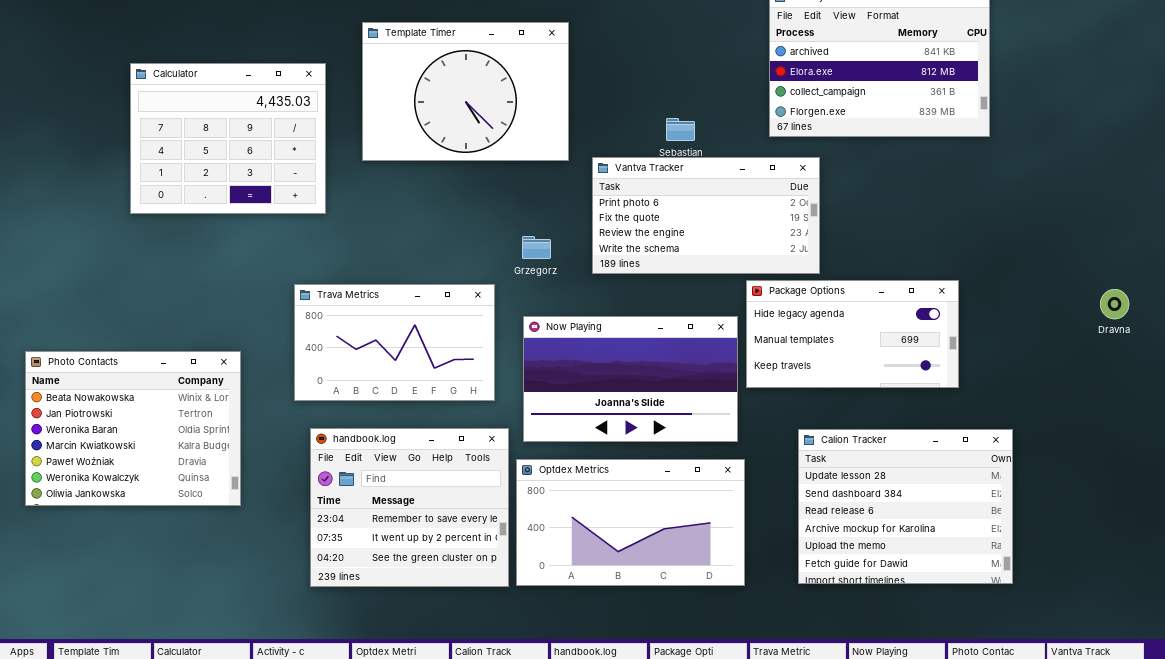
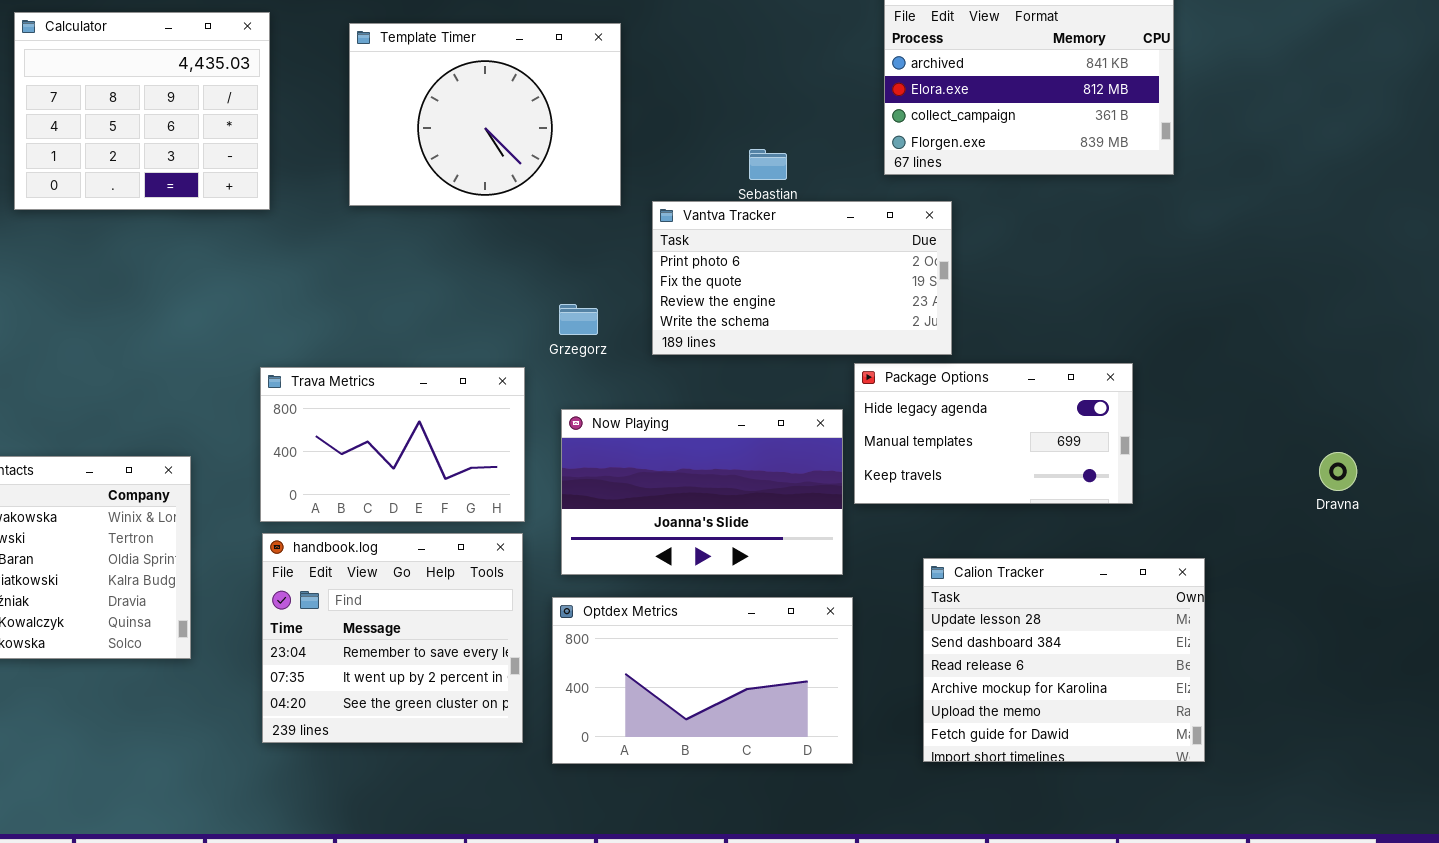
Calculator: [130,63,326,214] -> [14,12,270,210], moved
Dravna: [1100,289,1129,319] -> [1319,452,1357,491], moved
handbook.log: [310,428,509,587] -> [262,533,523,743], moved

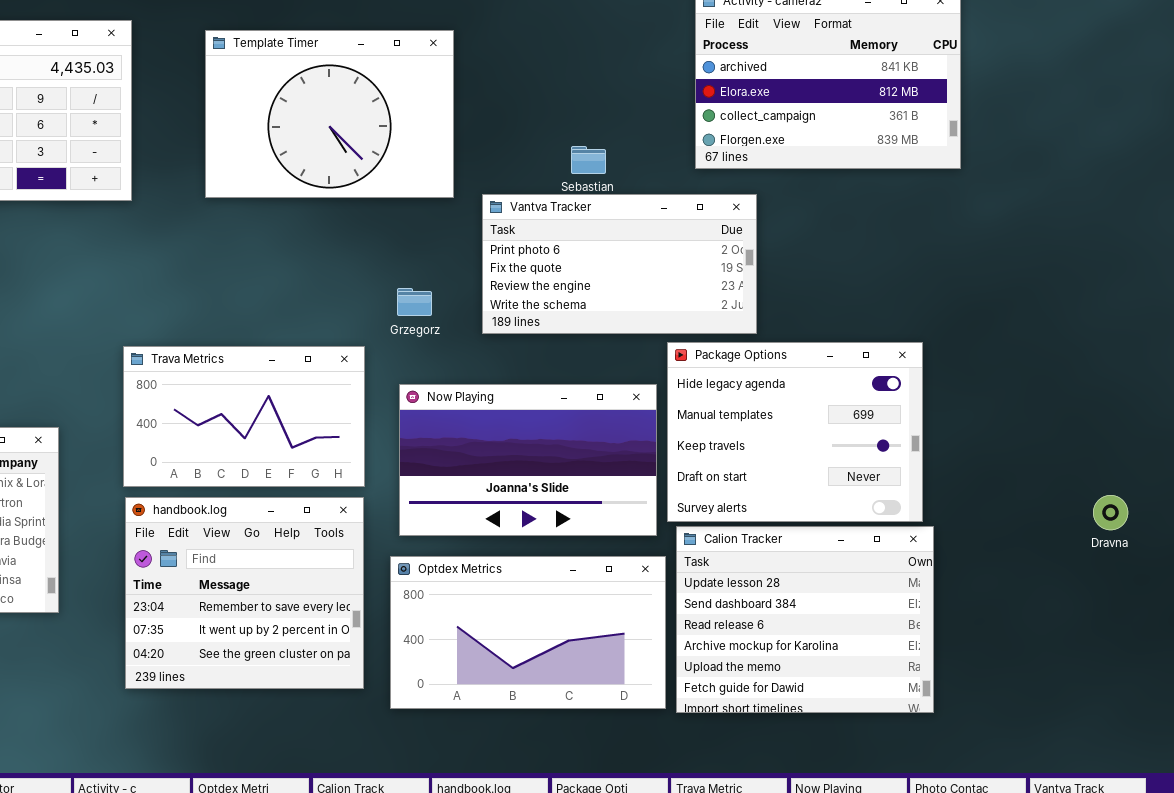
Package Options: [854,363,1133,504] -> [667,342,923,522], resized
Dravna: [1319,452,1357,491] -> [1093,495,1128,530], moved
Calion Tracker: [923,558,1205,762] -> [676,526,934,713], moved

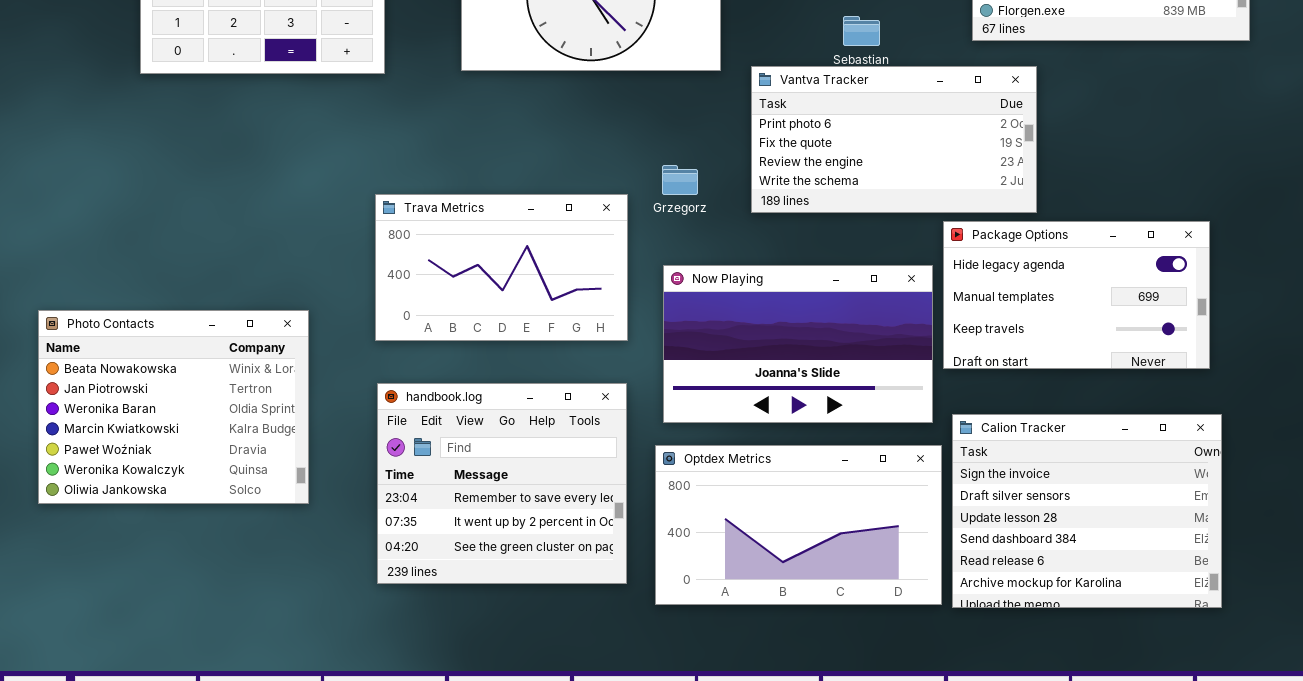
Package Options: [667,342,923,522] -> [943,221,1210,369], resized
Trava Metrics: [123,346,365,487] -> [375,194,628,341], moved
Calion Tracker: [676,526,934,713] -> [952,414,1222,608], scrolled up 2 rows

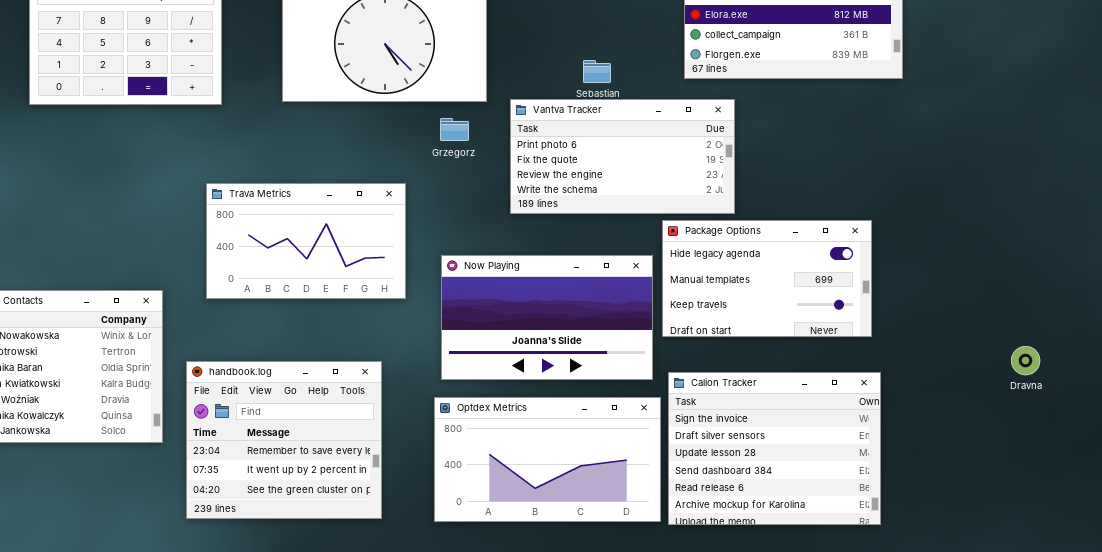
Grzegorz: [662,165,698,195] -> [440,118,469,141], moved
Trava Metrics: [375,194,628,341] -> [206,183,406,299], moved
handbook.log: [377,383,627,584] -> [186,361,382,519], moved

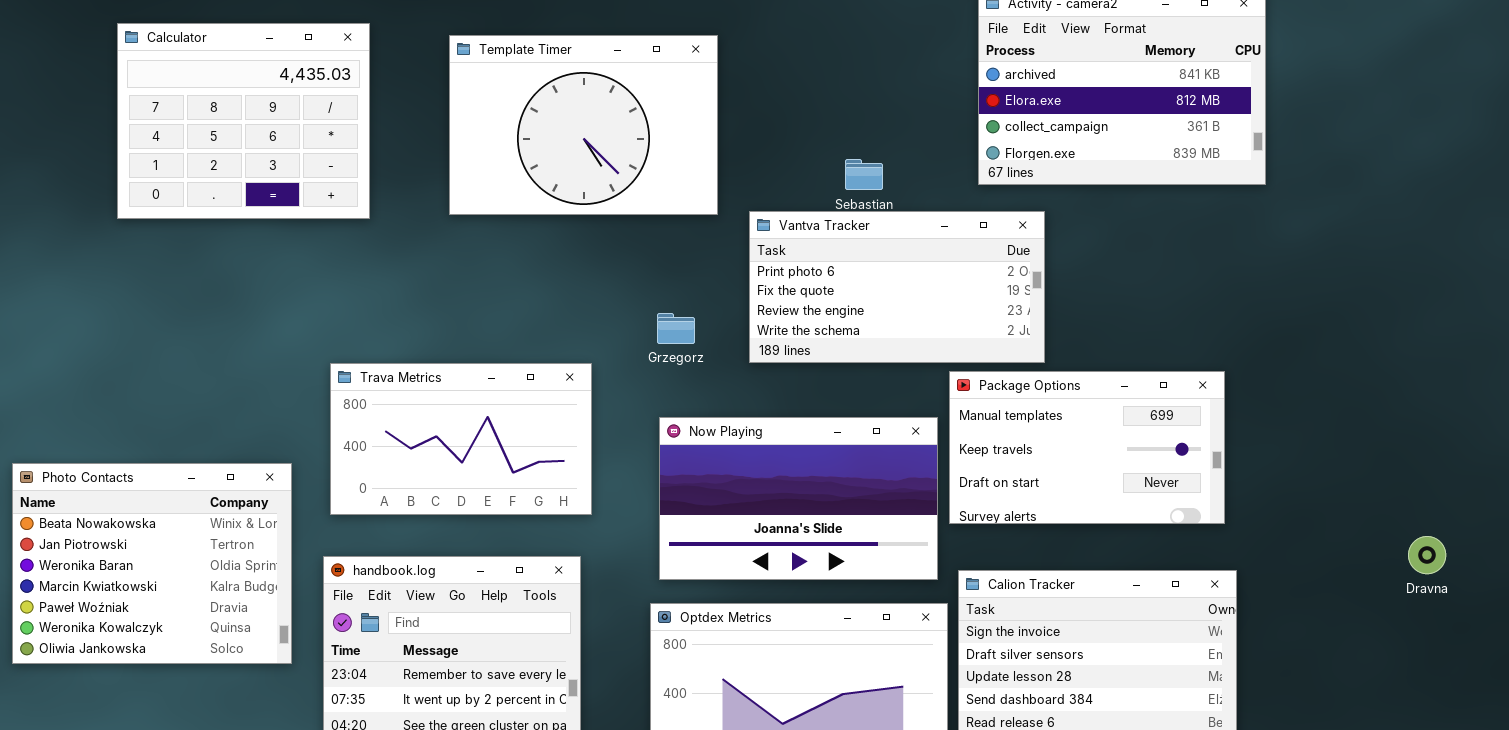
Grzegorz: [440,118,469,141] -> [657,313,695,344], moved
Trava Metrics: [206,183,406,299] -> [330,363,592,515], moved
Package Options: [662,220,872,337] -> [949,371,1225,524], scrolled down 1 row

